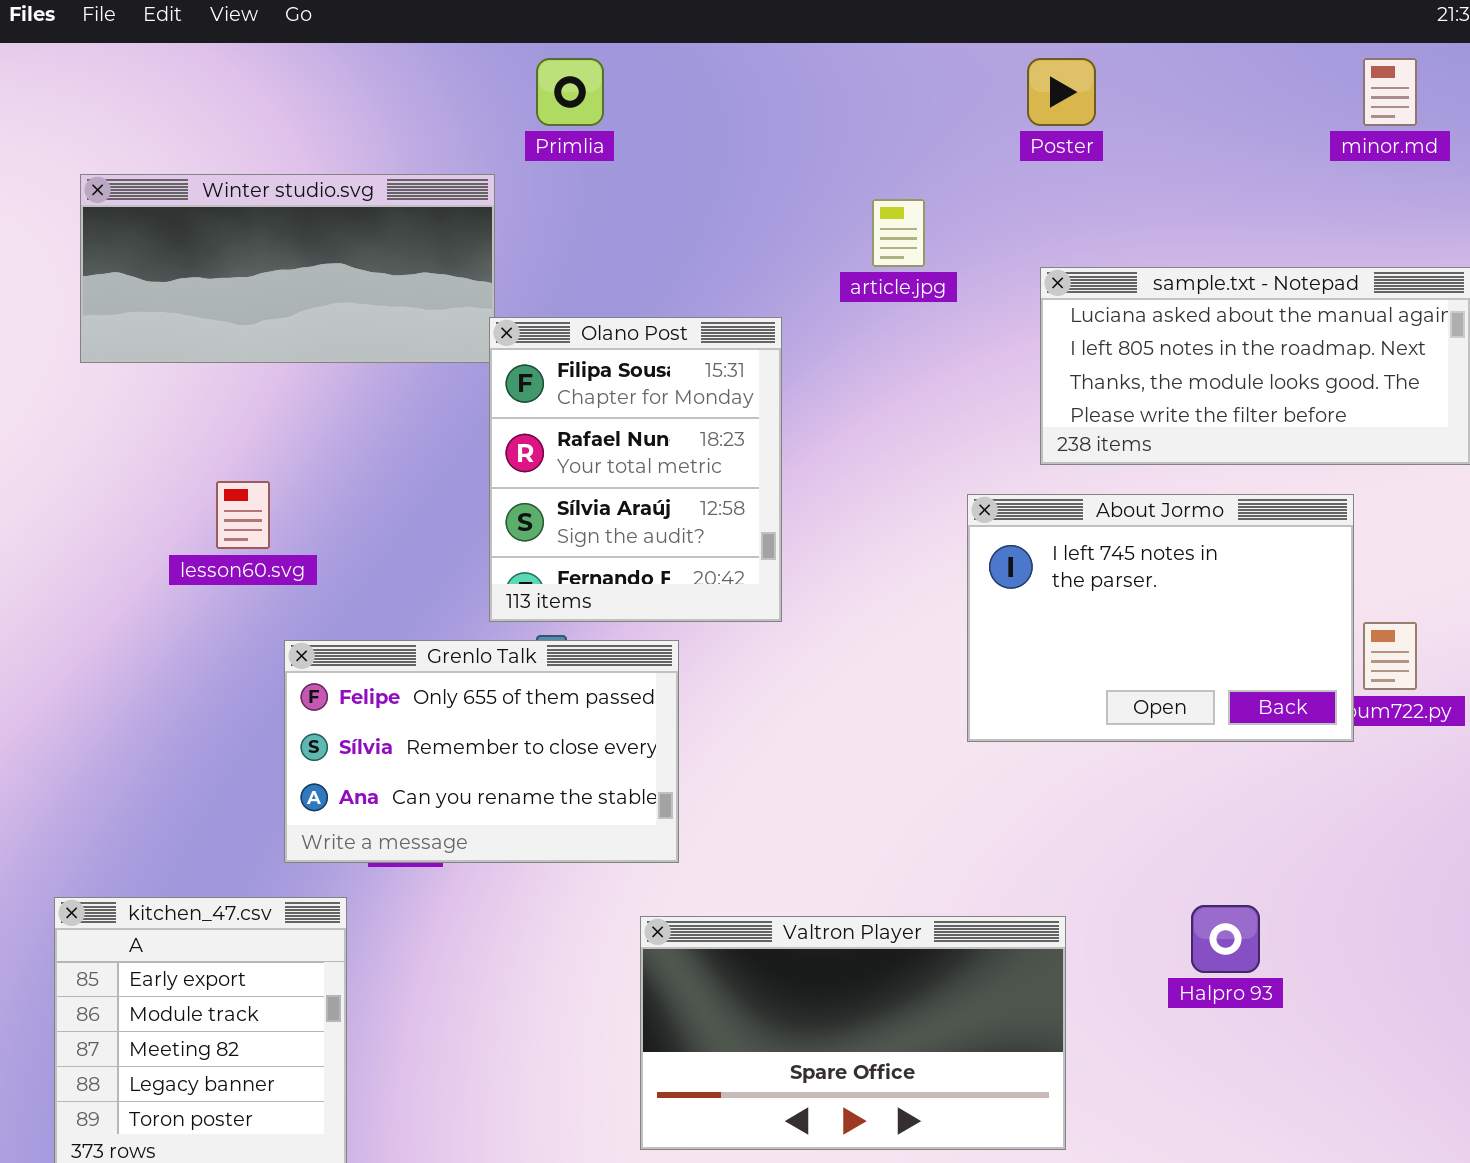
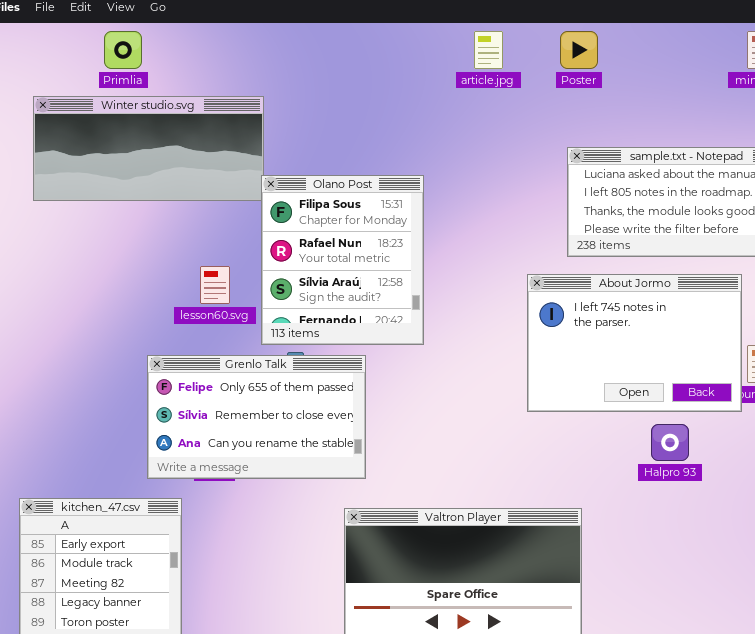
Primlia: [536,58,604,126] -> [104,31,142,69], moved
article.jpg: [872,199,925,267] -> [474,31,503,69], moved
lesson60.svg: [216,481,270,549] -> [200,266,230,304], moved
Halpro 93: [1191,905,1260,973] -> [651,424,689,461], moved

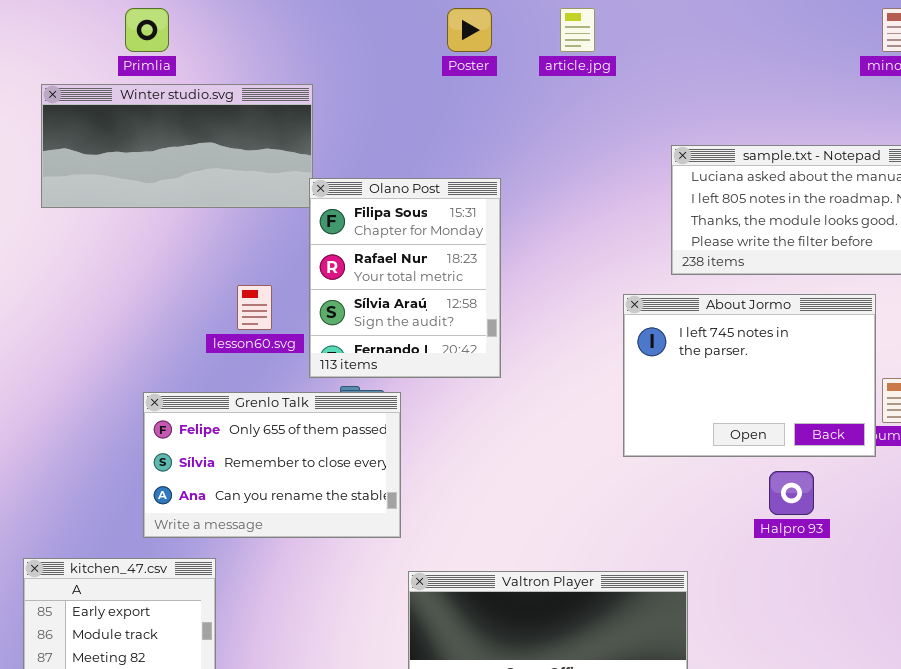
Poster: [560,31,598,69] -> [447,8,492,52], moved
Grenlo Talk: [147,355,366,479] -> [143,392,401,538], moved

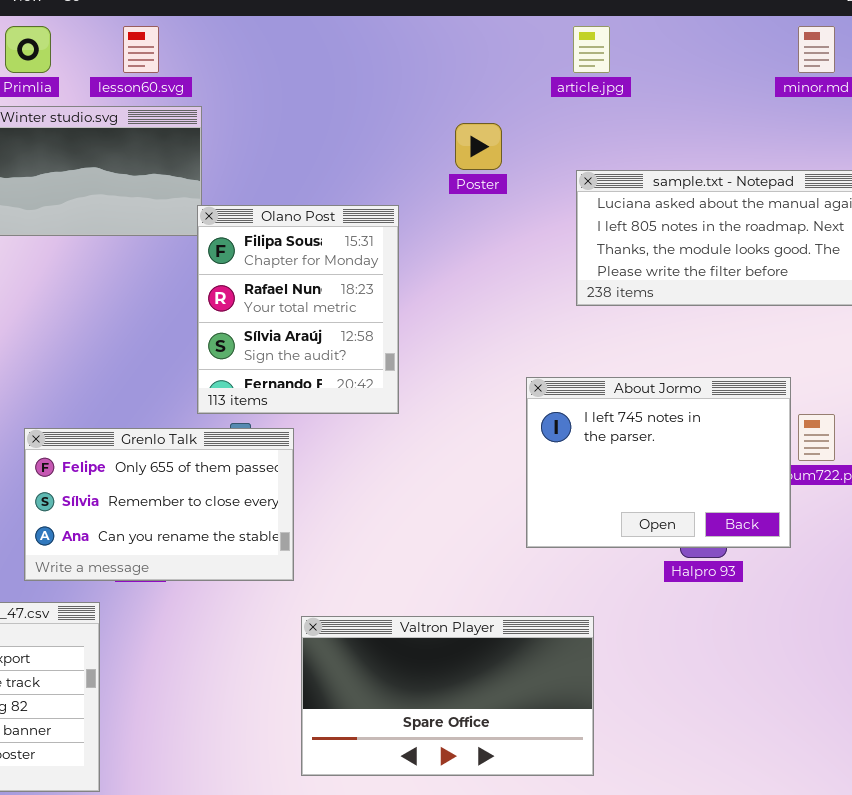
Poster: [447,8,492,52] -> [455,123,502,170], moved
article.jpg: [560,8,595,52] -> [573,26,610,73], moved
lesson60.svg: [237,285,272,330] -> [123,26,159,73], moved
About Jormo: [623,294,876,457] -> [526,377,791,548], moved

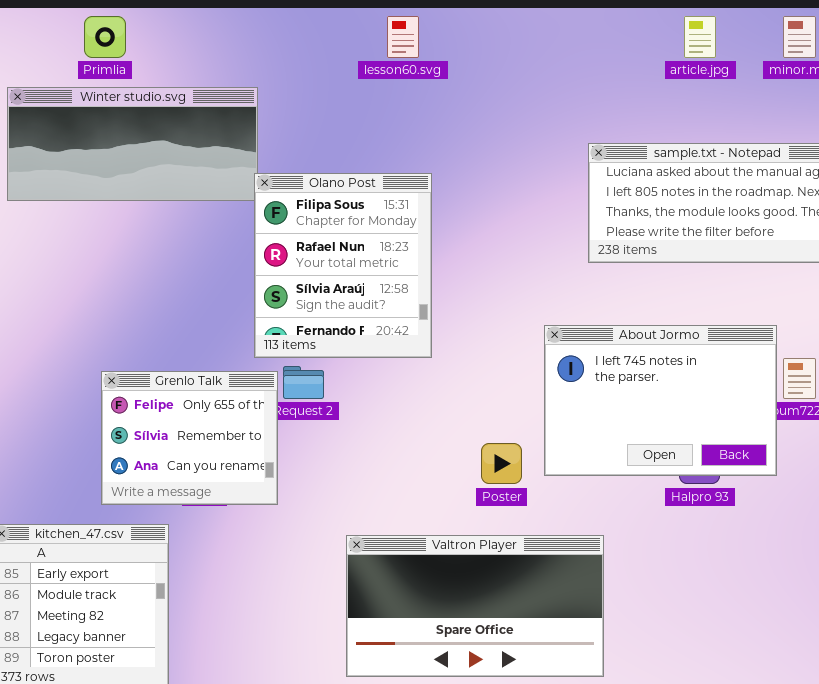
lesson60.svg: [123,26,159,73] -> [387,16,419,58], moved
article.jpg: [573,26,610,73] -> [684,16,716,58], moved
Poster: [455,123,502,170] -> [481,443,522,484], moved
Grenlo Talk: [24,428,294,581] -> [101,371,278,505], resized

